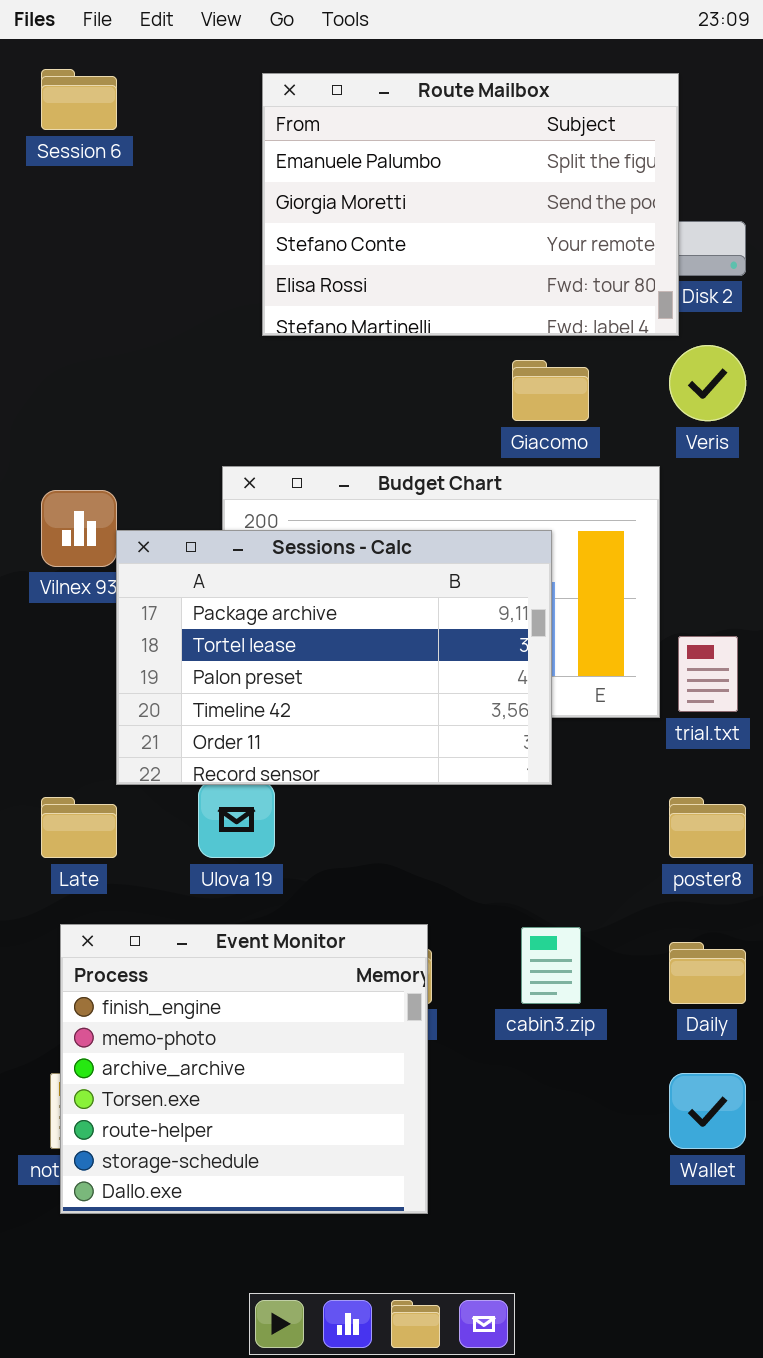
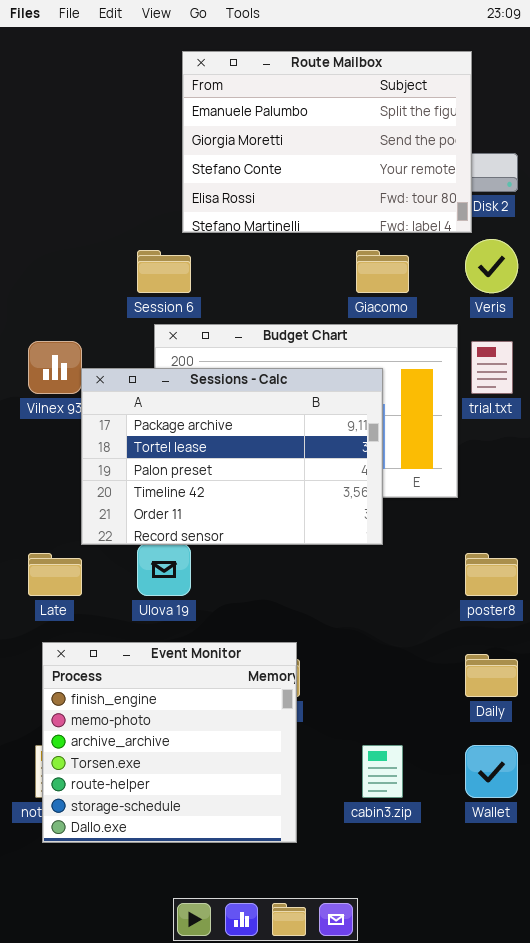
Session 6: [41,69,117,130] -> [137,250,191,293], moved
trial.txt: [678,636,738,712] -> [471,341,513,394], moved
cabin3.zip: [521,927,581,1004] -> [362,745,403,798], moved

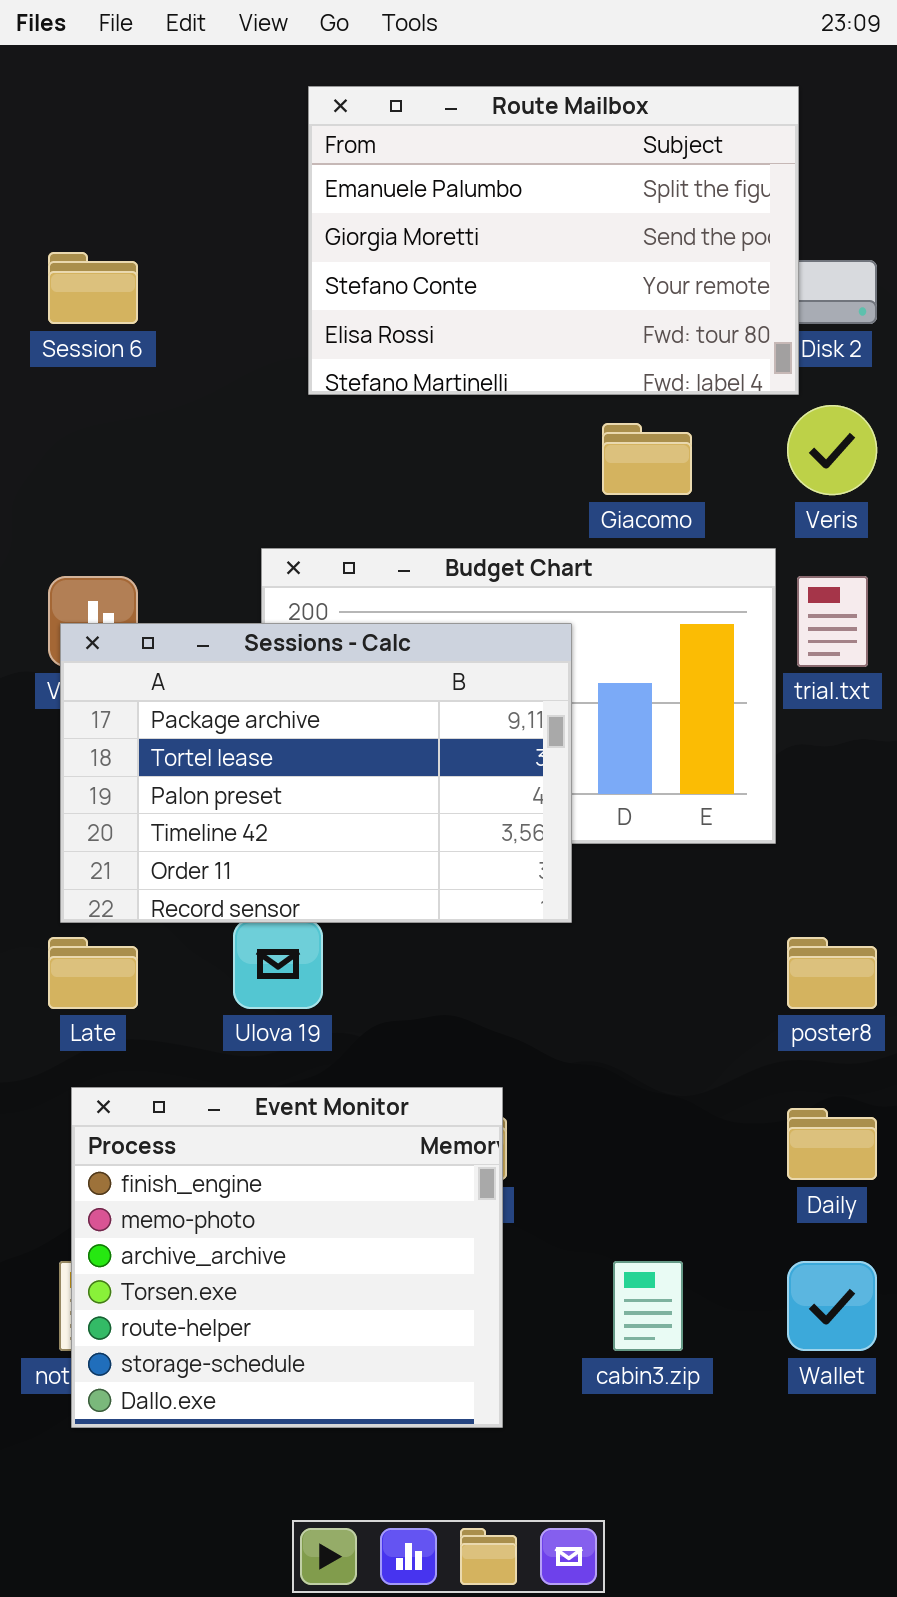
Session 6: [137,250,191,293] -> [48,252,138,324], moved
Sessions - Calc: [81,368,383,545] -> [60,623,572,923], moved

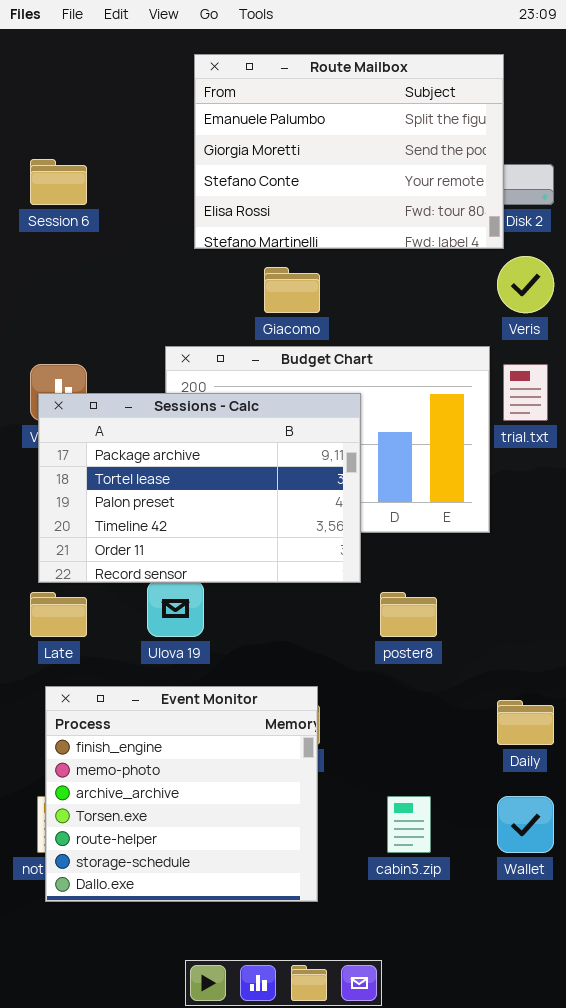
Giacomo: [602,423,692,495] -> [264,267,320,313], moved
poster8: [787,937,877,1009] -> [380,592,437,637], moved

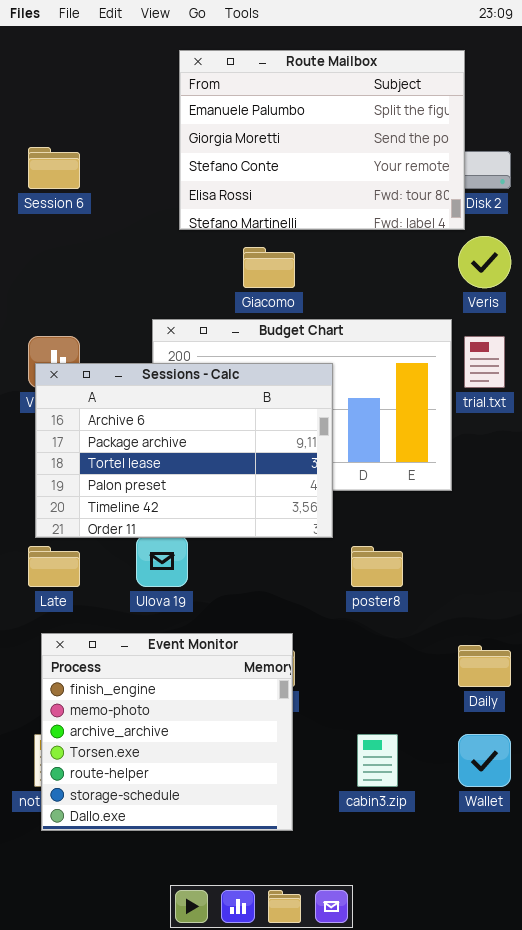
Sessions - Calc: [38,393,361,583] -> [35,363,333,538], scrolled up 1 row

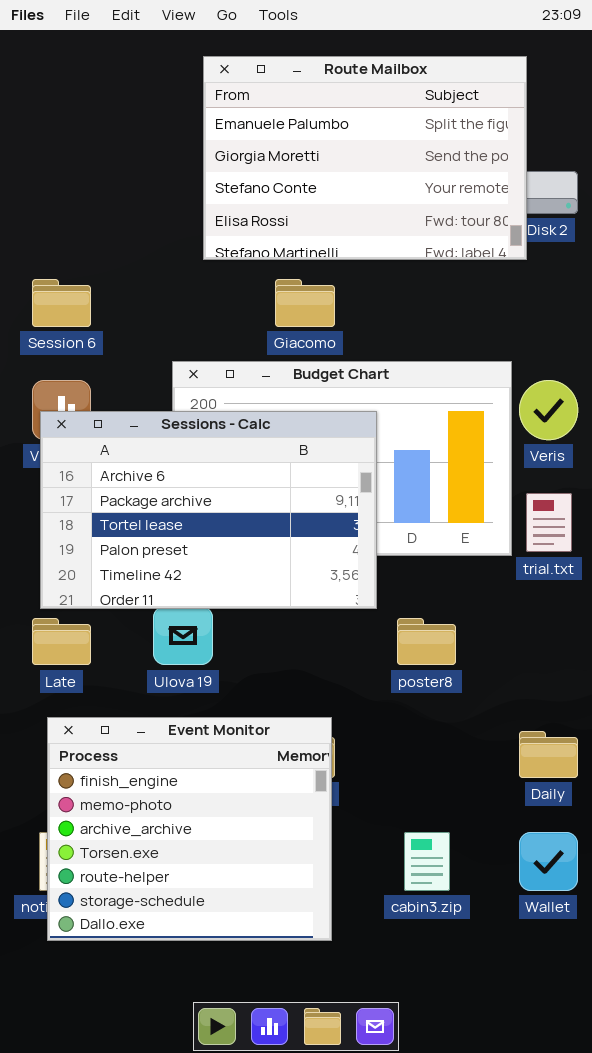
Session 6: [28,147,80,189] -> [32,279,91,327], moved
Veris: [458,236,511,288] -> [519,380,578,440], moved
trial.txt: [464,336,505,388] -> [526,493,572,552], moved

